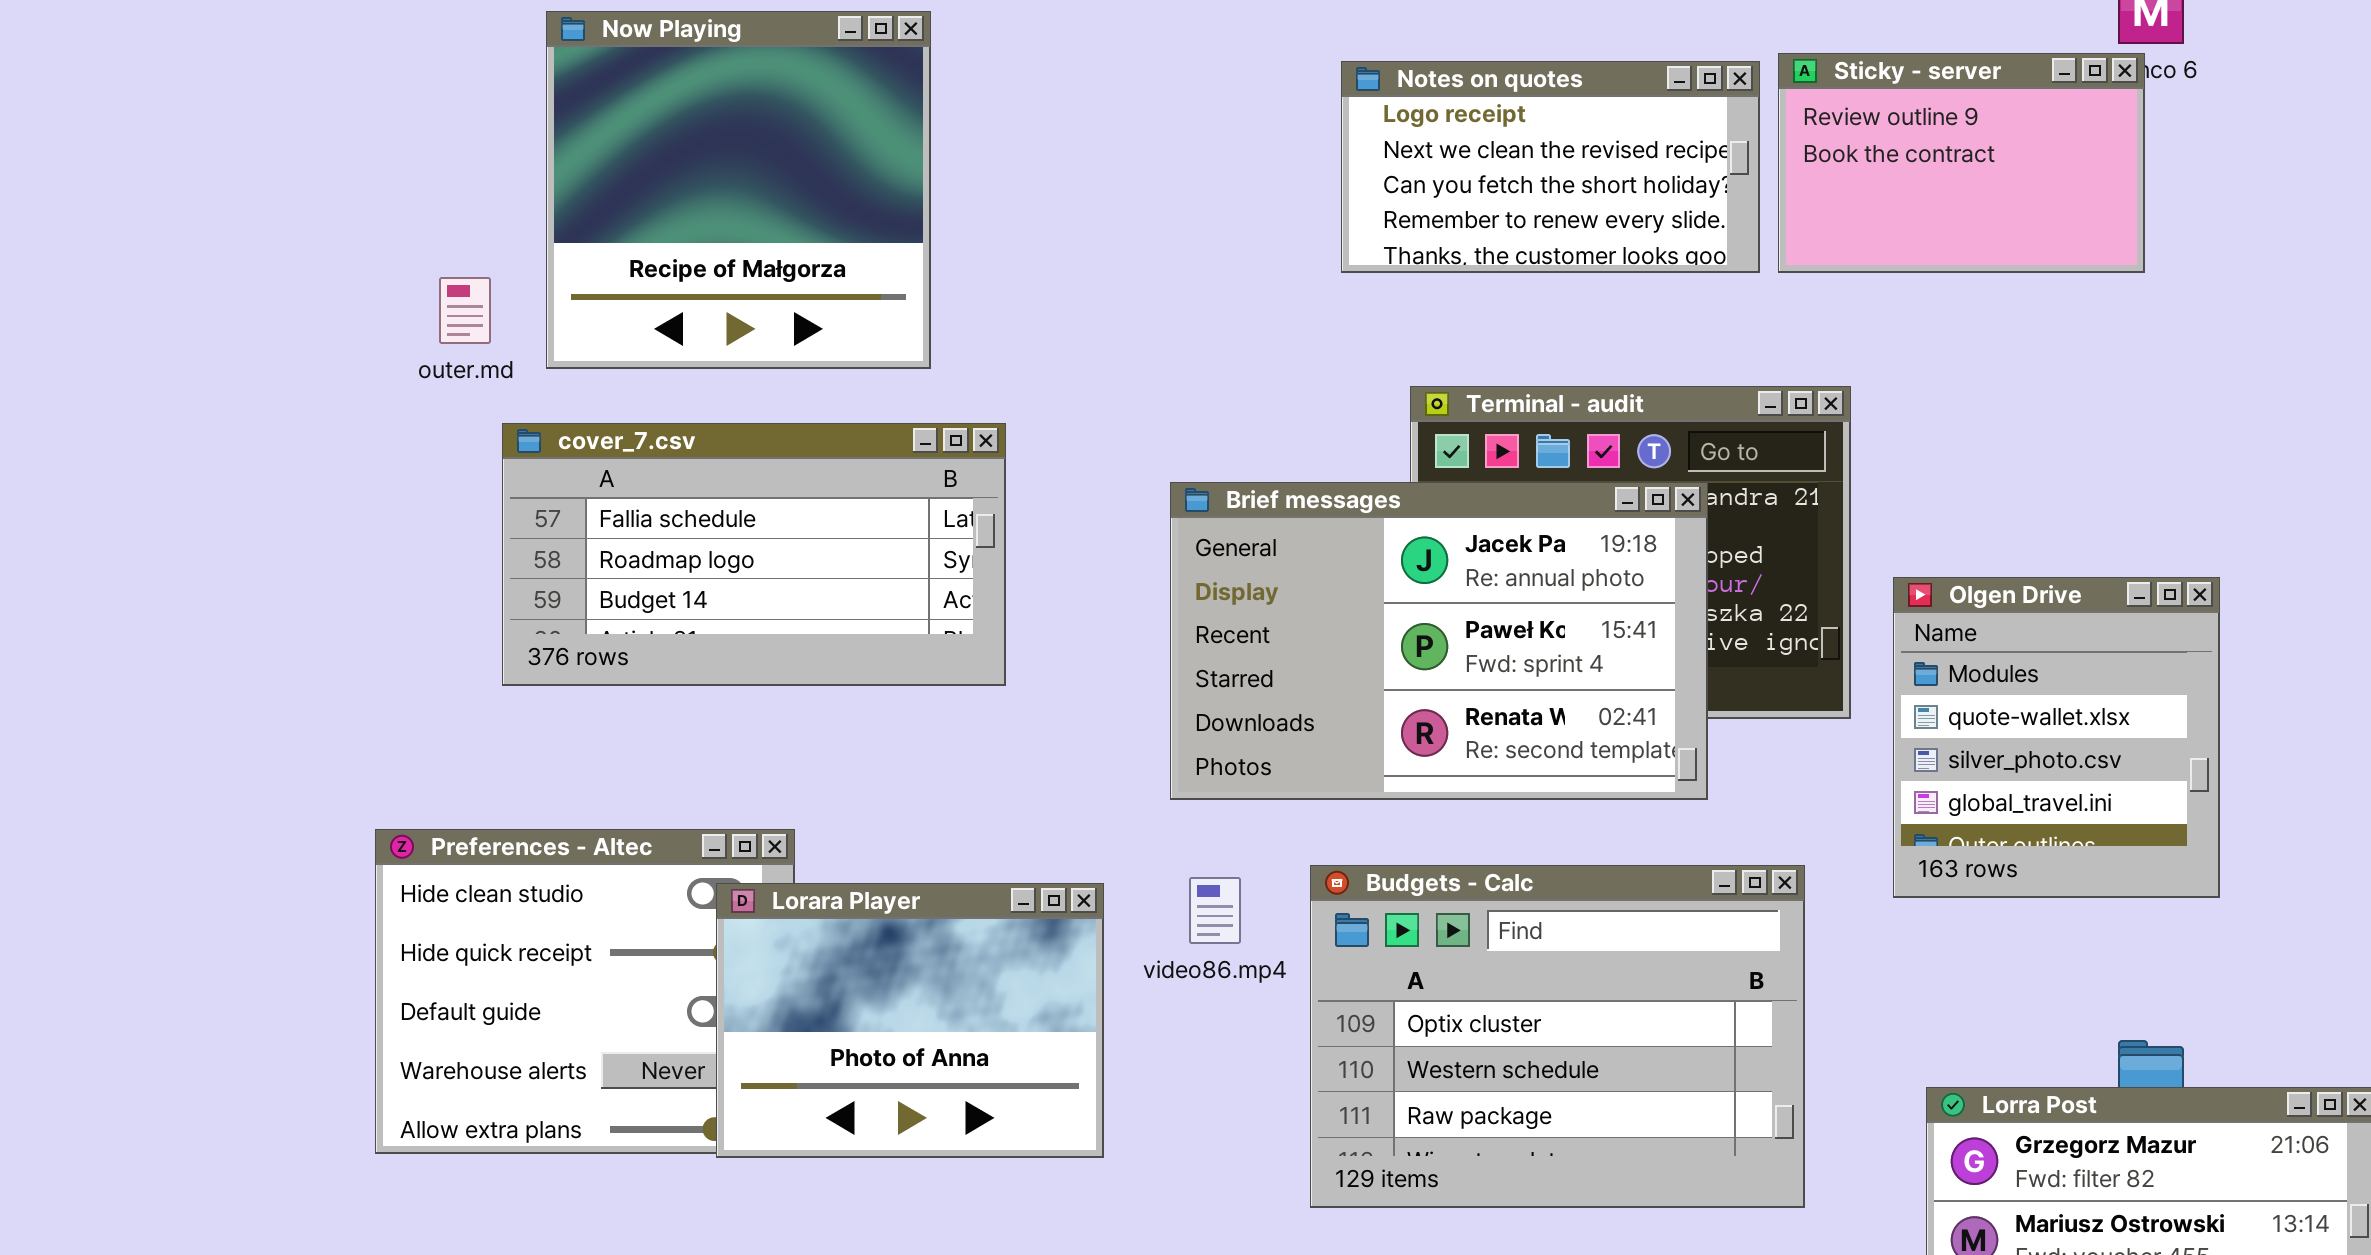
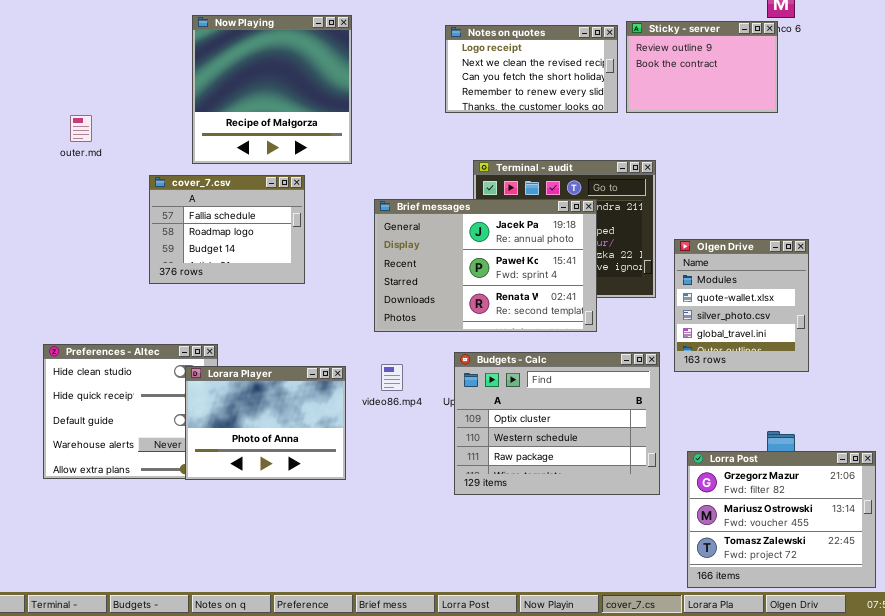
Now Playing: [546,11,931,369] -> [192,15,352,164], moved
cover_7.csv: [502,423,1006,686] -> [149,175,305,284], resized
Budgets - Calc: [1310,865,1805,1208] -> [454,352,660,495], moved

